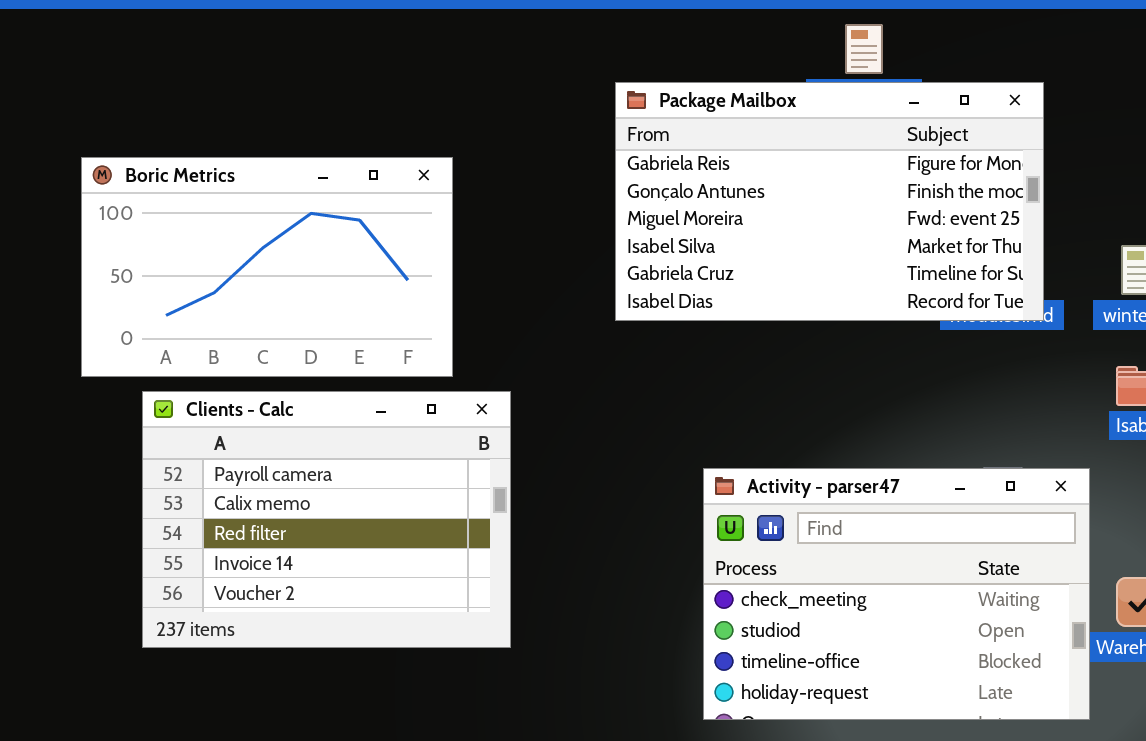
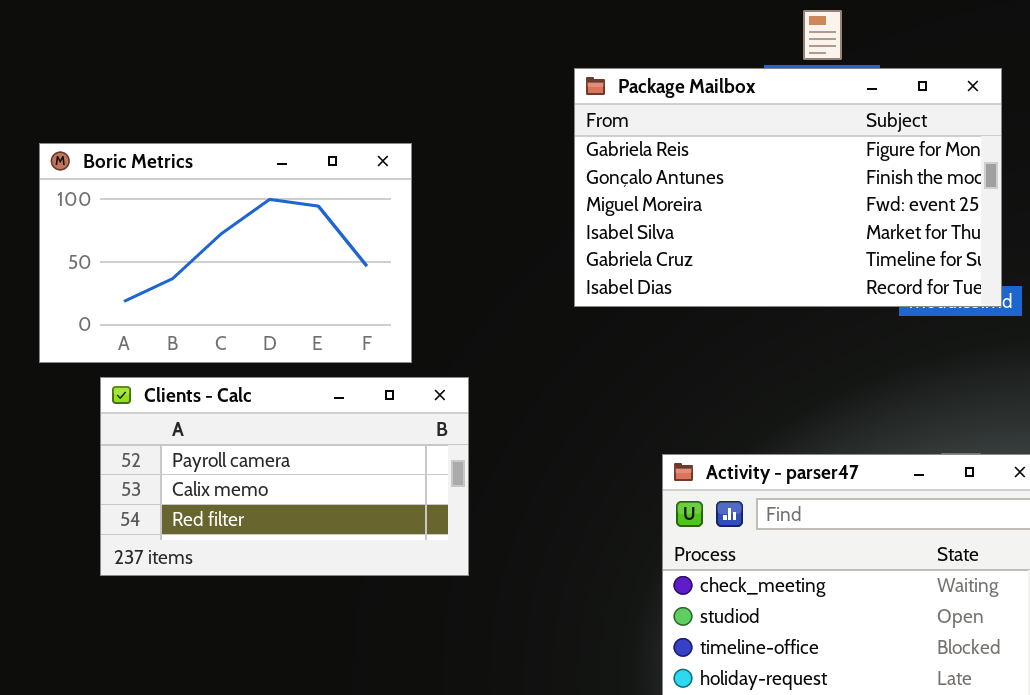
Clients - Calc: [142,391,511,648] -> [100,377,469,576], resized

